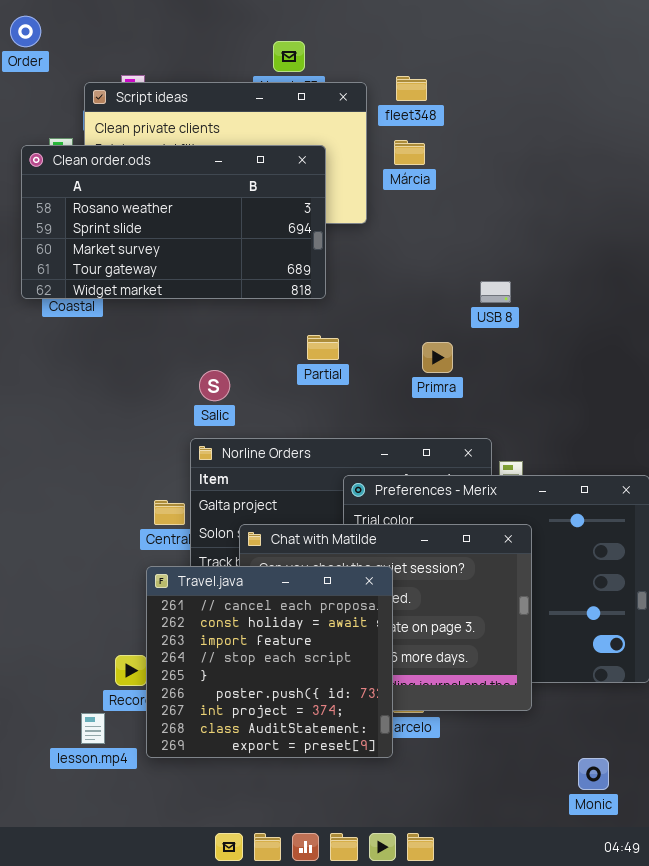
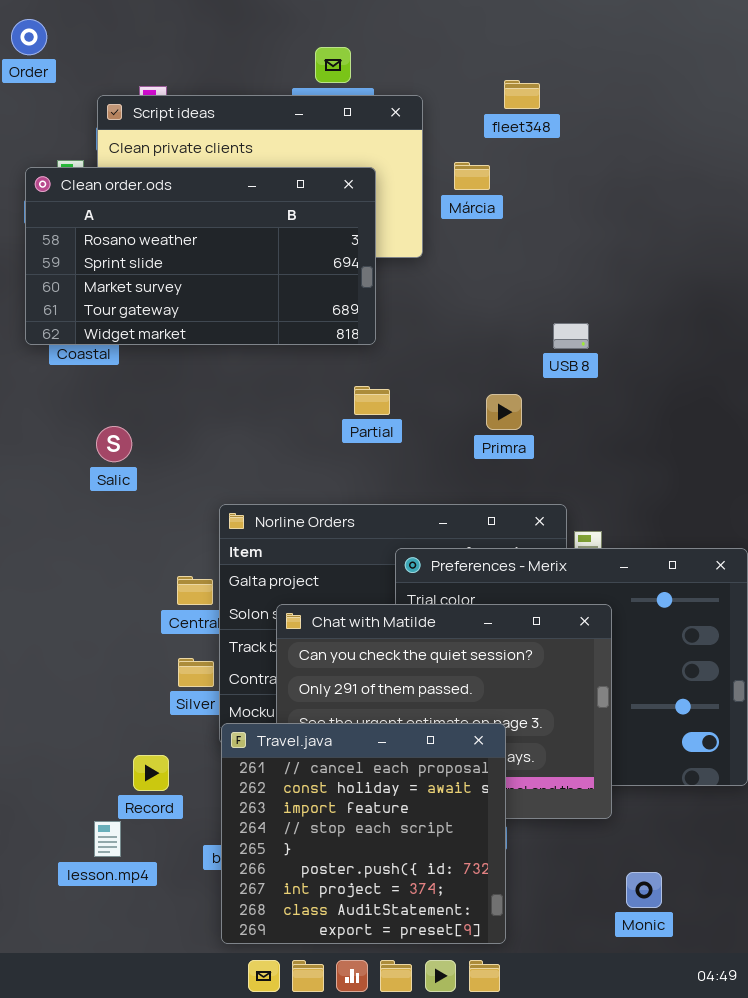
fleet348: [396,76,427,101] -> [504,80,540,109], moved
Salic: [199,370,230,401] -> [96,426,132,462], moved
Travel.java: [146,566,393,758] -> [221,723,506,944], moved
Monic: [578,758,609,790] -> [626,872,662,908], moved

